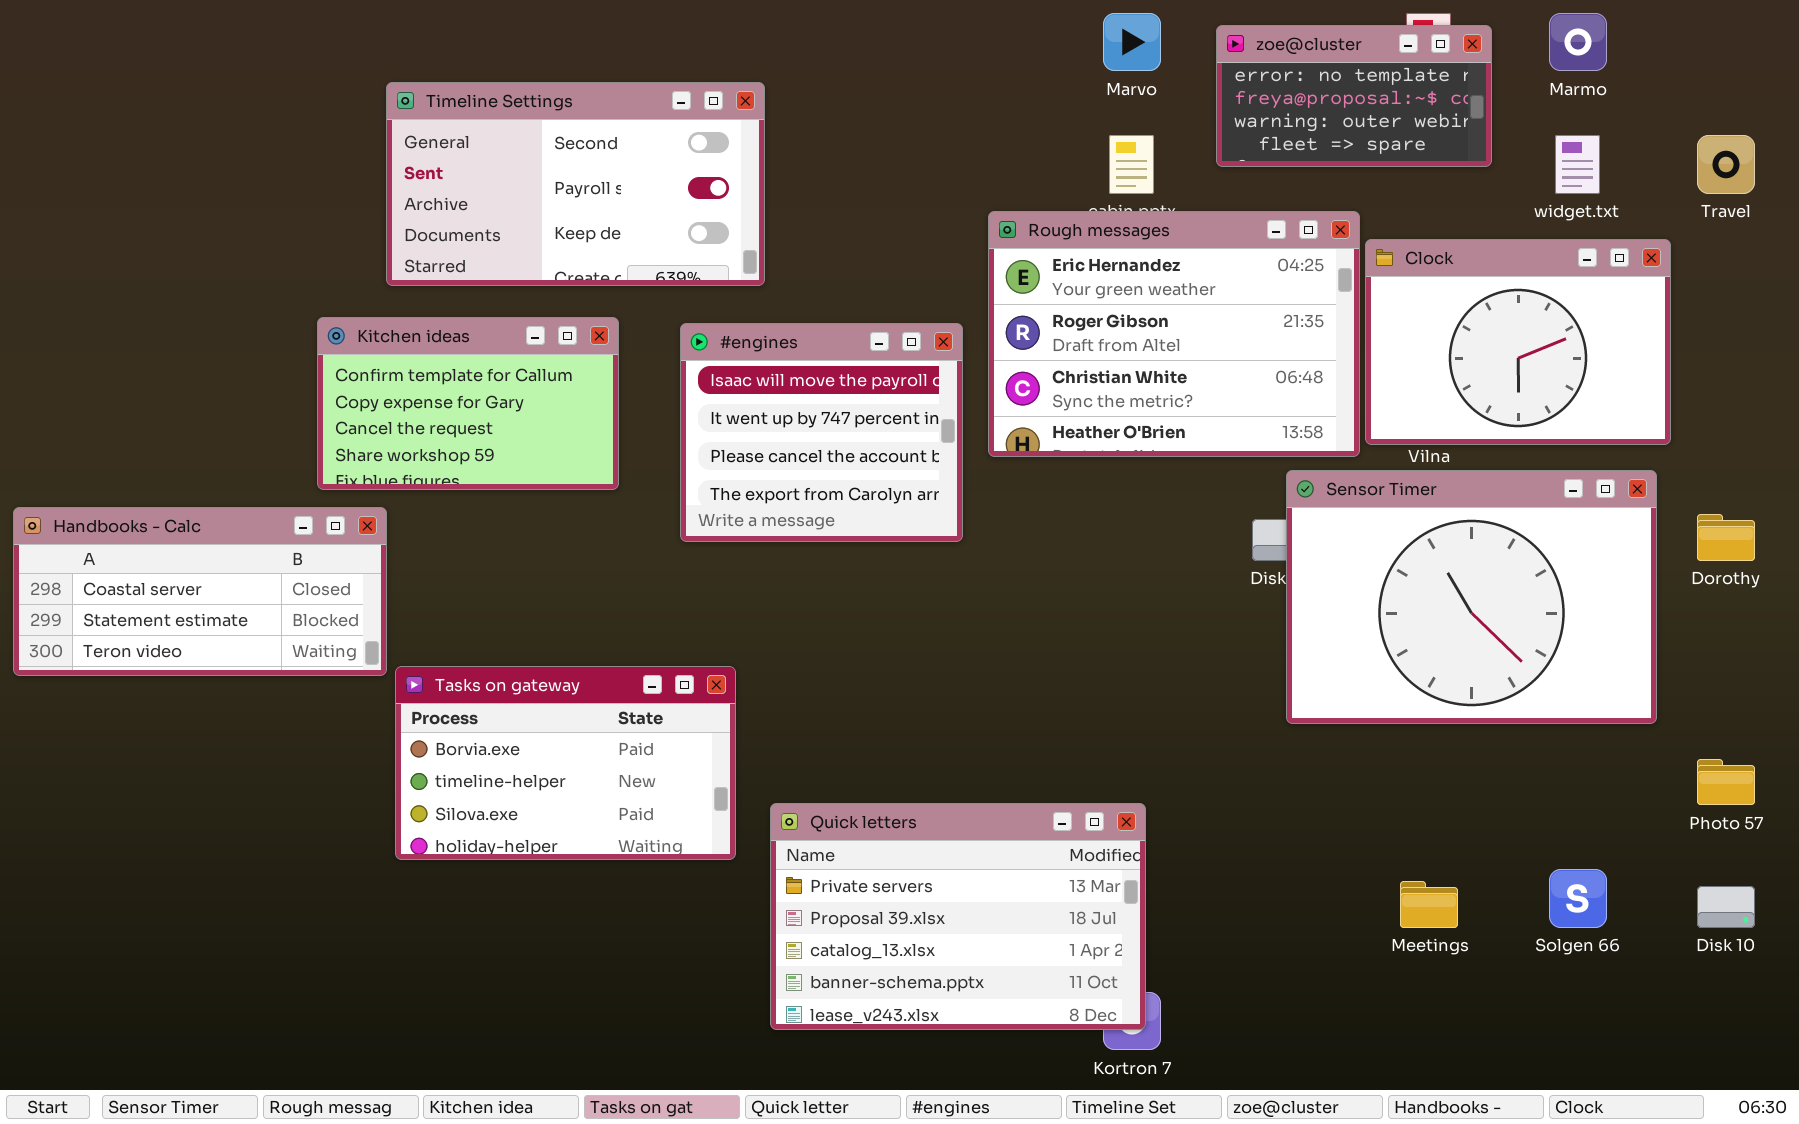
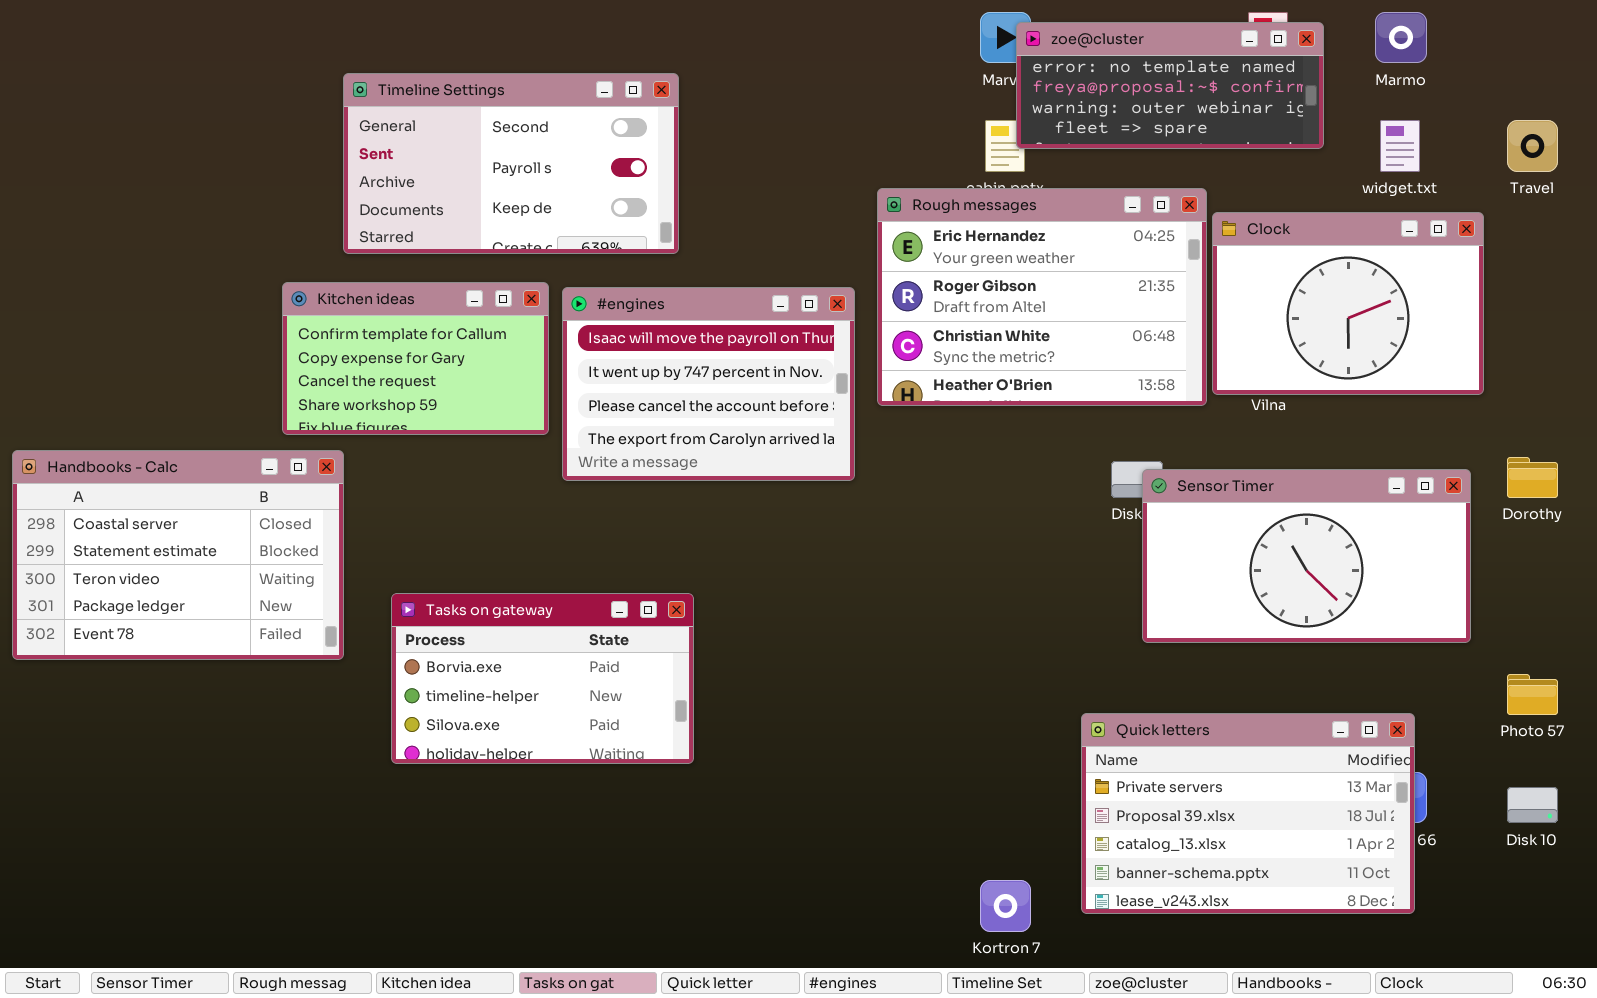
zoe@cluster: [1216,25,1492,167] -> [1016,22,1324,149], resized
#engines: [680,323,963,542] -> [562,287,855,481], resized
Sensor Timer: [1286,470,1657,724] -> [1142,469,1471,643], resized
Handbooks - Calc: [13,507,387,676] -> [12,450,344,660], resized
Tasks on gateway: [395,666,736,860] -> [391,593,694,764], moved
Quick letters: [770,803,1146,1030] -> [1081,713,1415,914], moved

